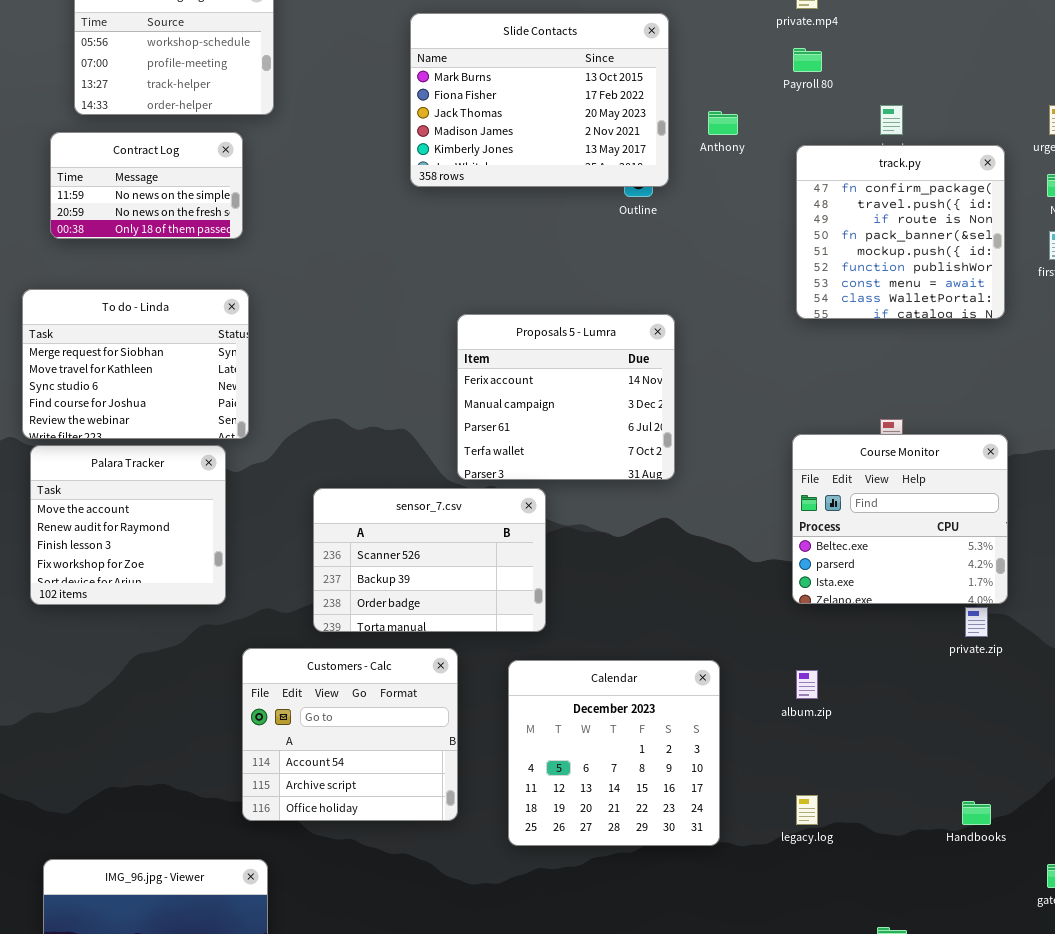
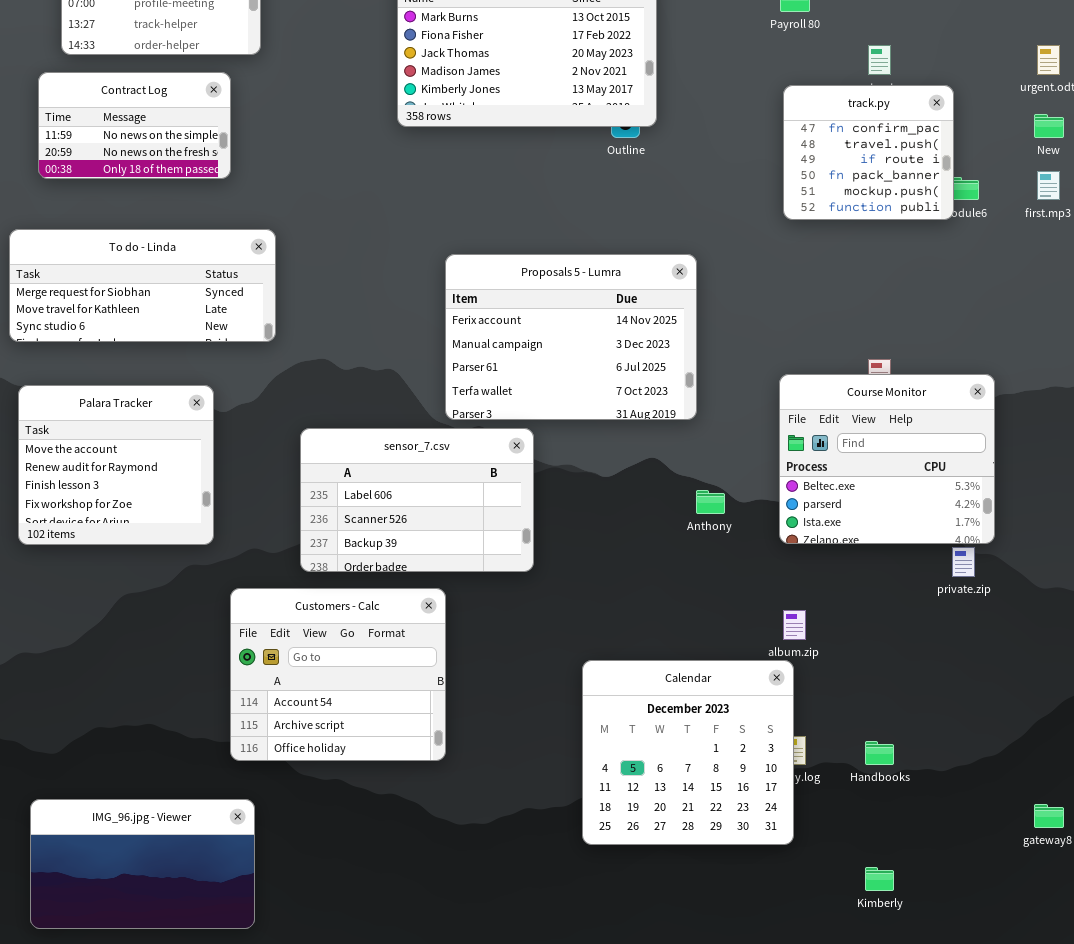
Anthony: [708,111,738,135] -> [696,490,725,514], moved
track.py: [796,145,1005,319] -> [783,85,954,220], resized
To do - Linda: [22,289,249,439] -> [9,229,276,342], resized
Proposals 5 - Lumra: [457,314,675,480] -> [445,254,697,420], resized
sensor_7.csv: [313,488,546,632] -> [300,428,534,572], scrolled up 1 row
Calendar: [508,660,720,846] -> [582,660,794,845], moved
Handbooks: [962,801,991,825] -> [865,741,894,765], moved

